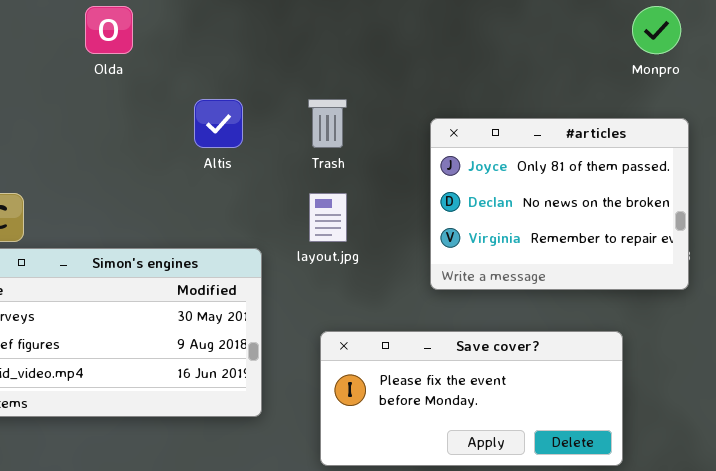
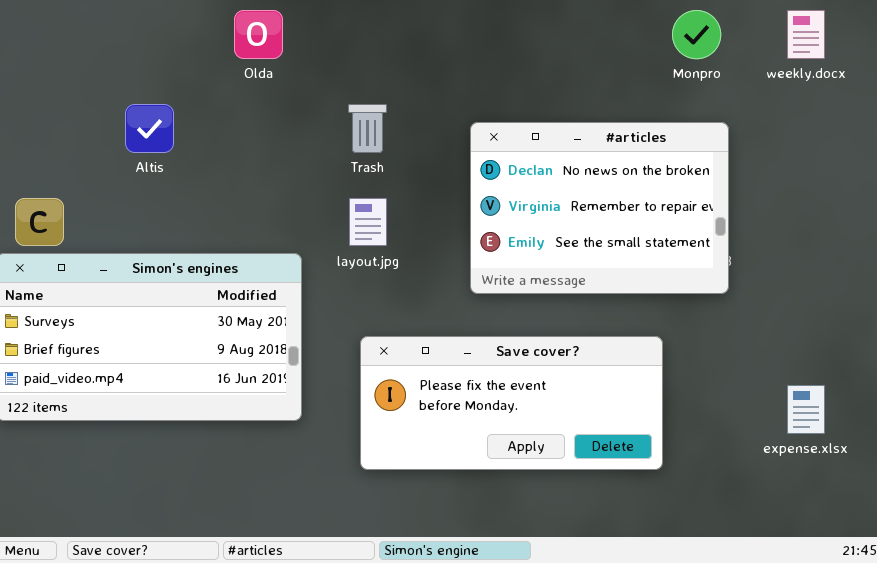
Olda: [85,6,133,54] -> [234,10,283,59], moved
Altis: [194,99,243,148] -> [125,104,174,153], moved
#articles: [430,118,689,290] -> [470,122,729,294], scrolled down 1 row

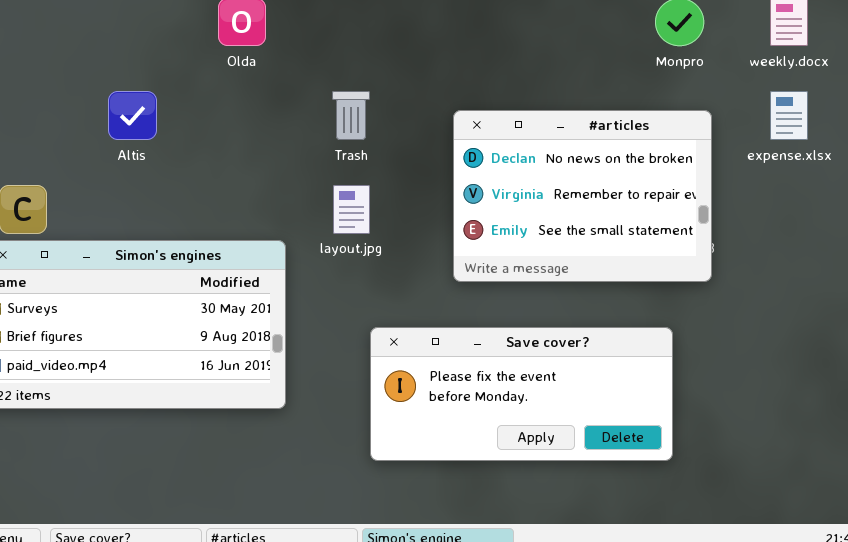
Save cover?: [360,336,663,470] -> [370,327,673,461], moved
expense.xlsx: [787,385,825,434] -> [770,91,808,140], moved

